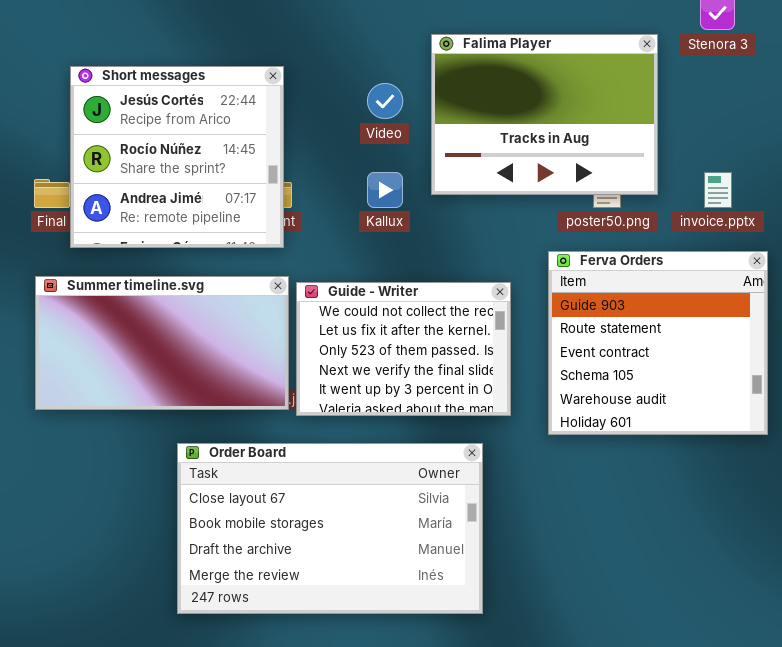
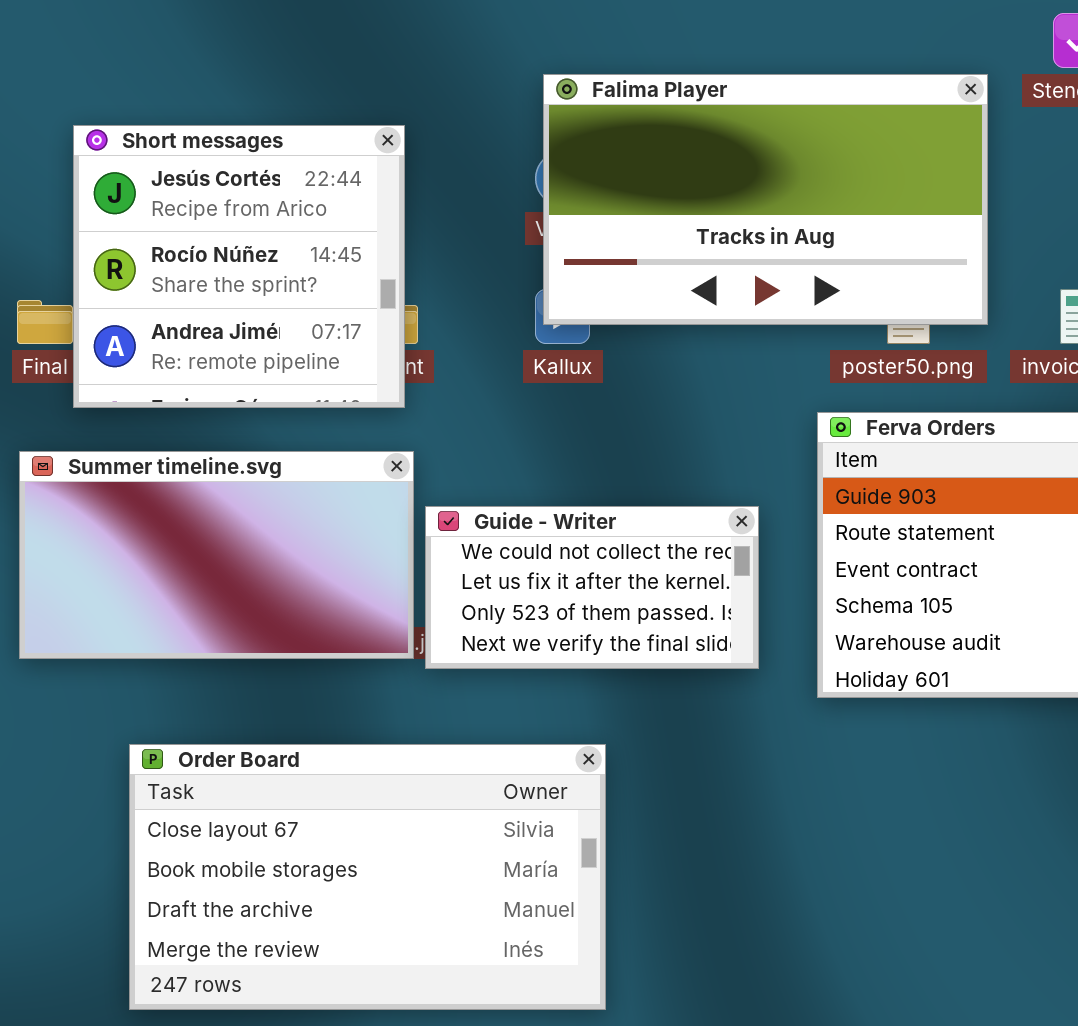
Falima Player: [431,34,658,195] -> [543,74,988,325], resized
Guide - Writer: [296,282,511,416] -> [425,506,759,669], resized
Order Board: [177,443,483,614] -> [129,744,606,1010], moved

